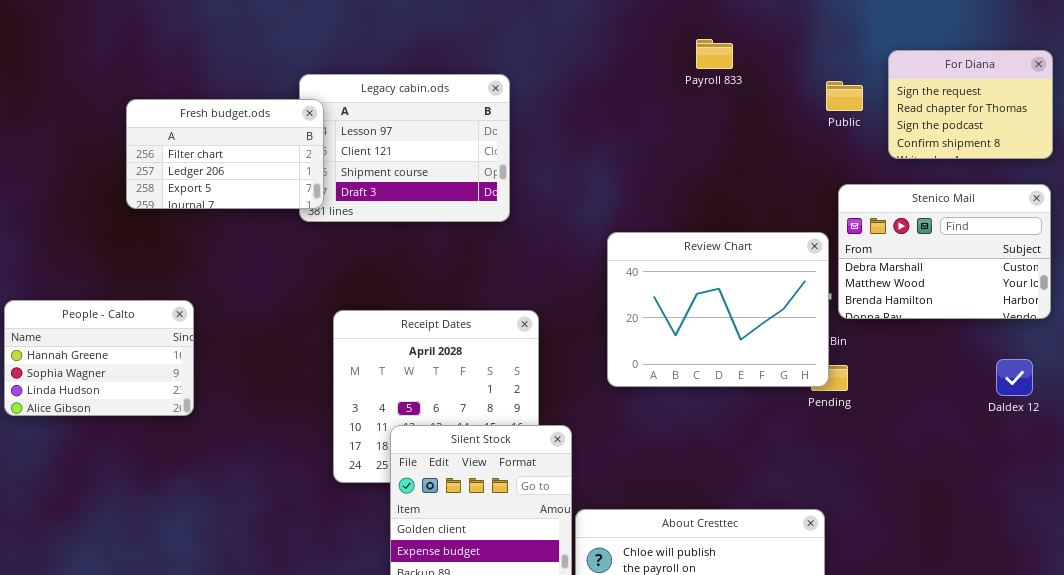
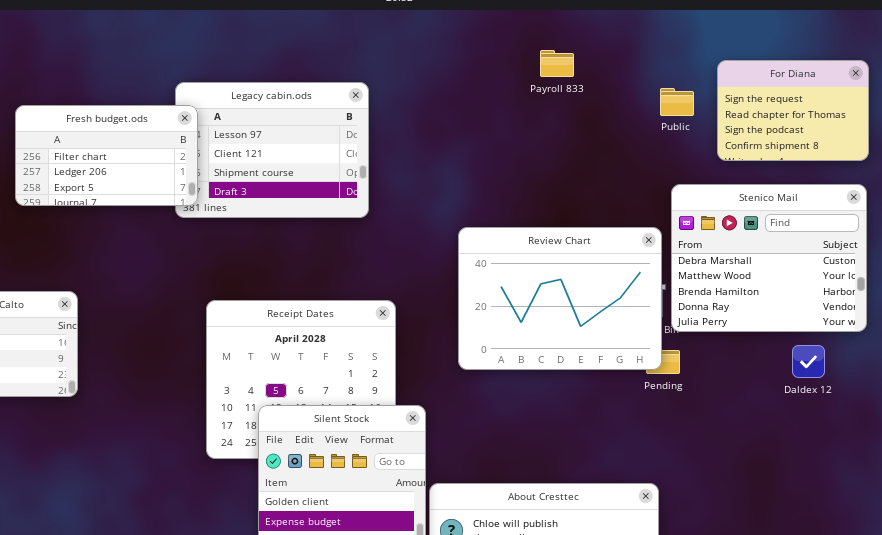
Stenico Mail: [838,184,1051,319] -> [671,184,867,332], resized
Daldex 12: [996,359,1033,396] -> [792,345,825,378], moved

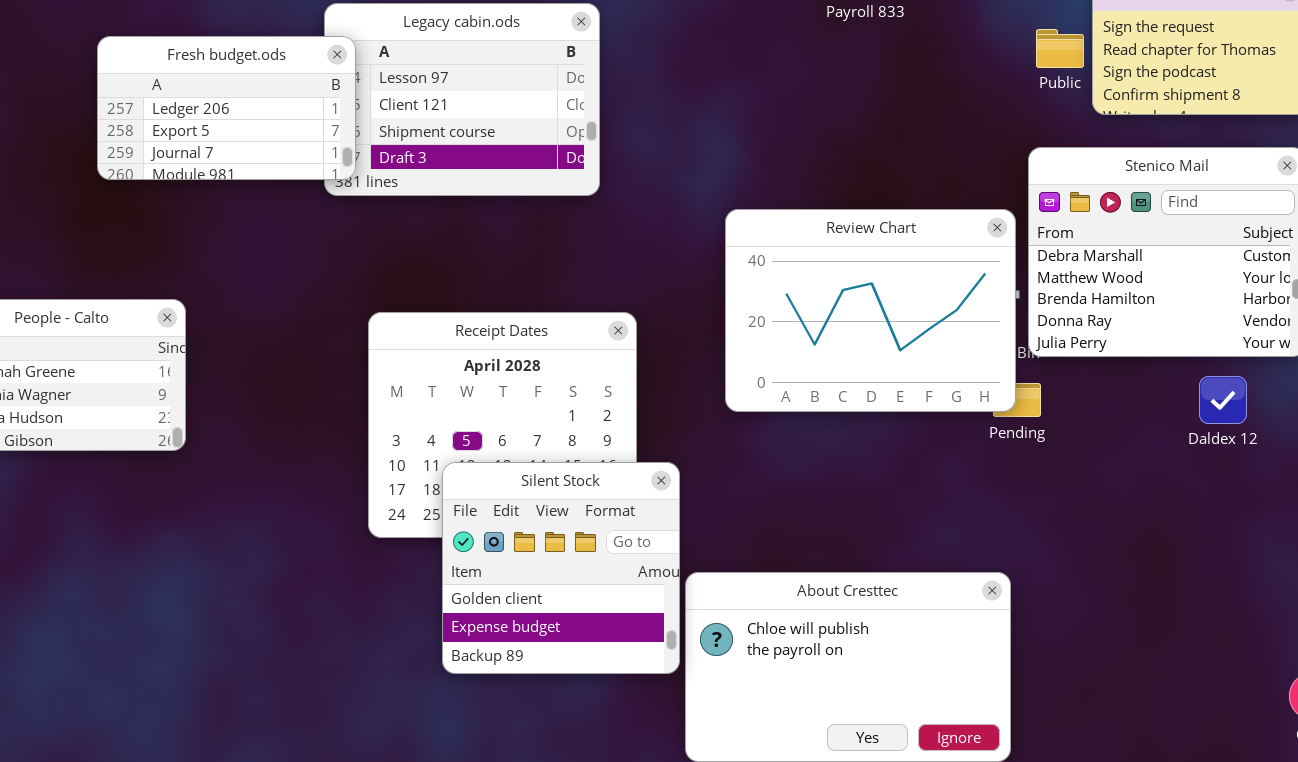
Public: [660,88,694,116] -> [1036,29,1084,68], moved
Fresh budget.ods: [15,105,198,206] -> [97,36,356,180], scrolled down 1 row

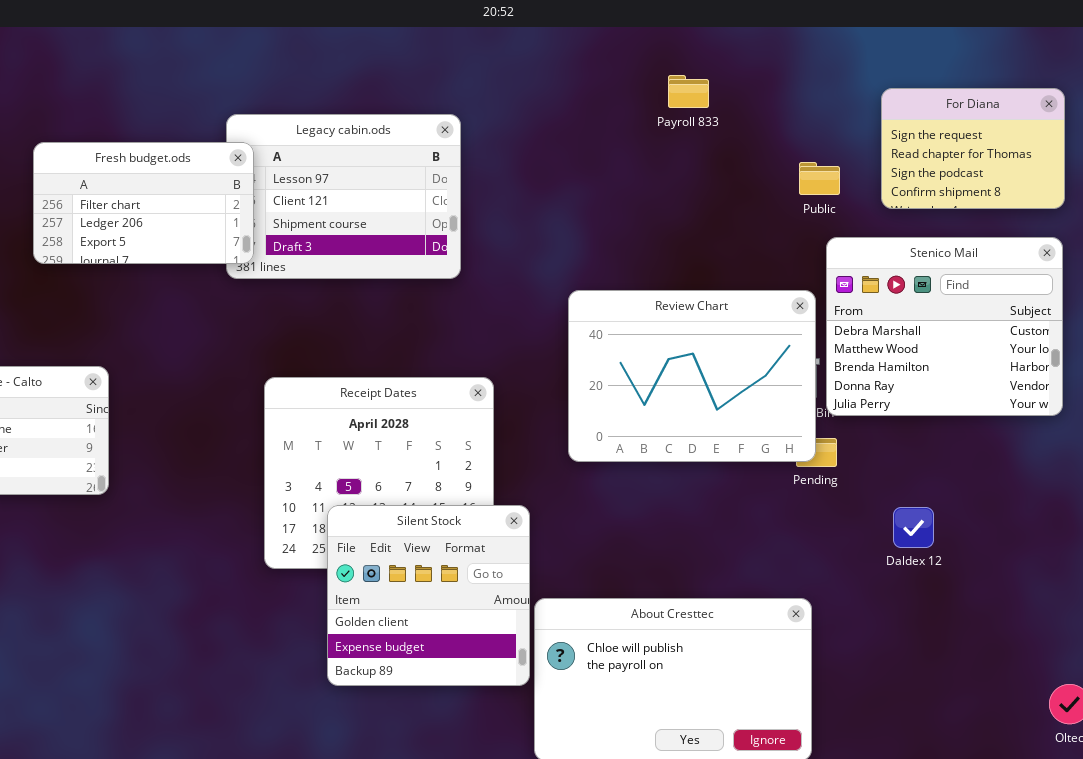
Public: [1036,29,1084,68] -> [799,162,840,195], moved
Fresh budget.ods: [97,36,356,180] -> [33,142,254,264], scrolled up 1 row
Daldex 12: [1199,376,1247,424] -> [893,507,934,548], moved

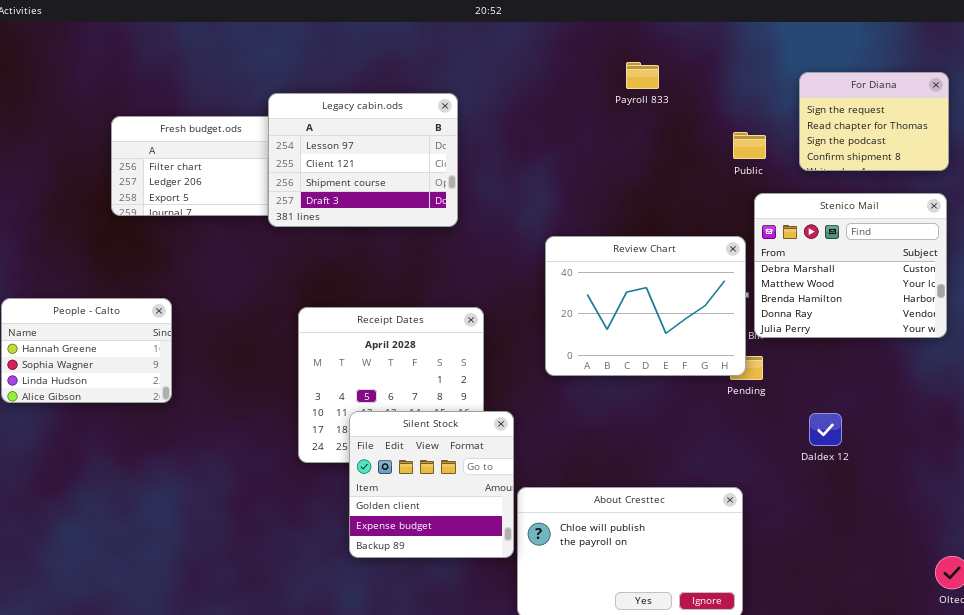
Legacy cabin.ods: [226,114,461,279] -> [268,93,458,227], raised

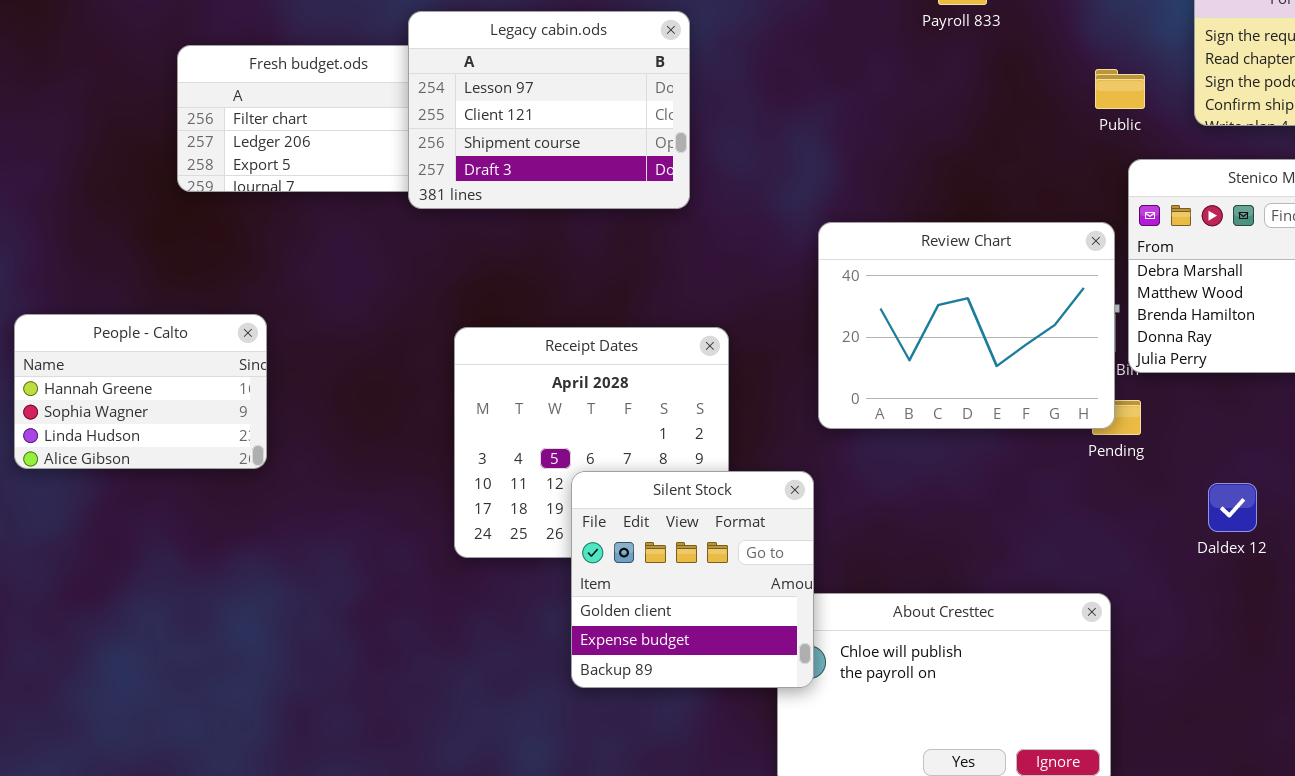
Silent Stock: [349,411,514,558] -> [571,471,814,688], moved

